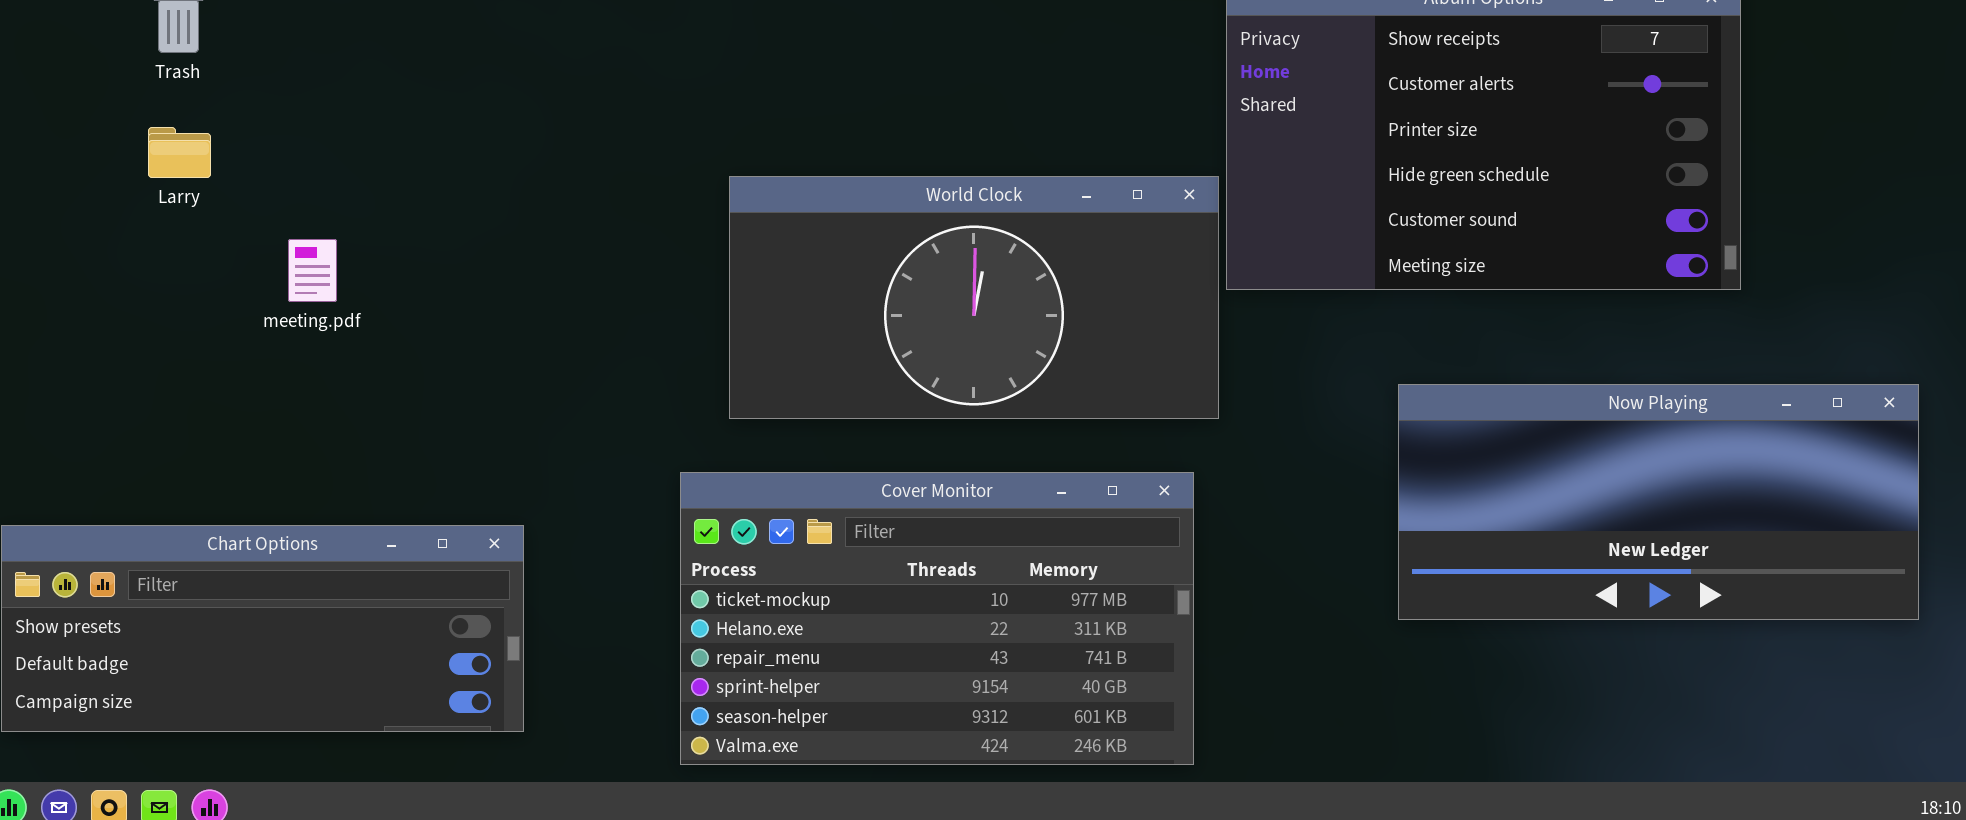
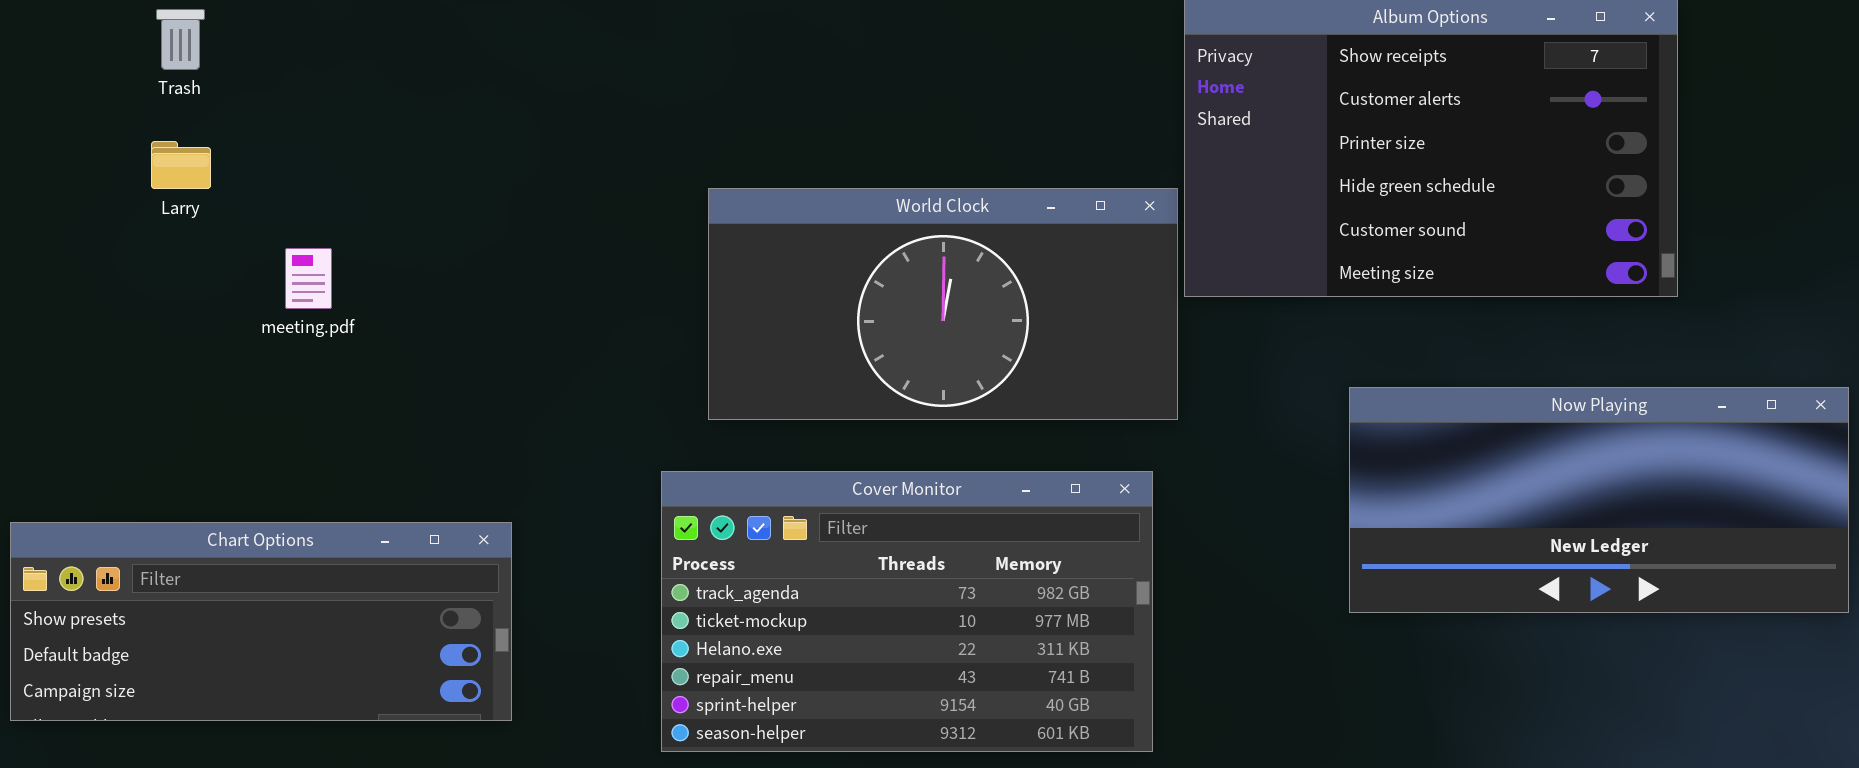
Cover Monitor: [680,472,1194,765] -> [661,471,1153,752], scrolled up 1 row

